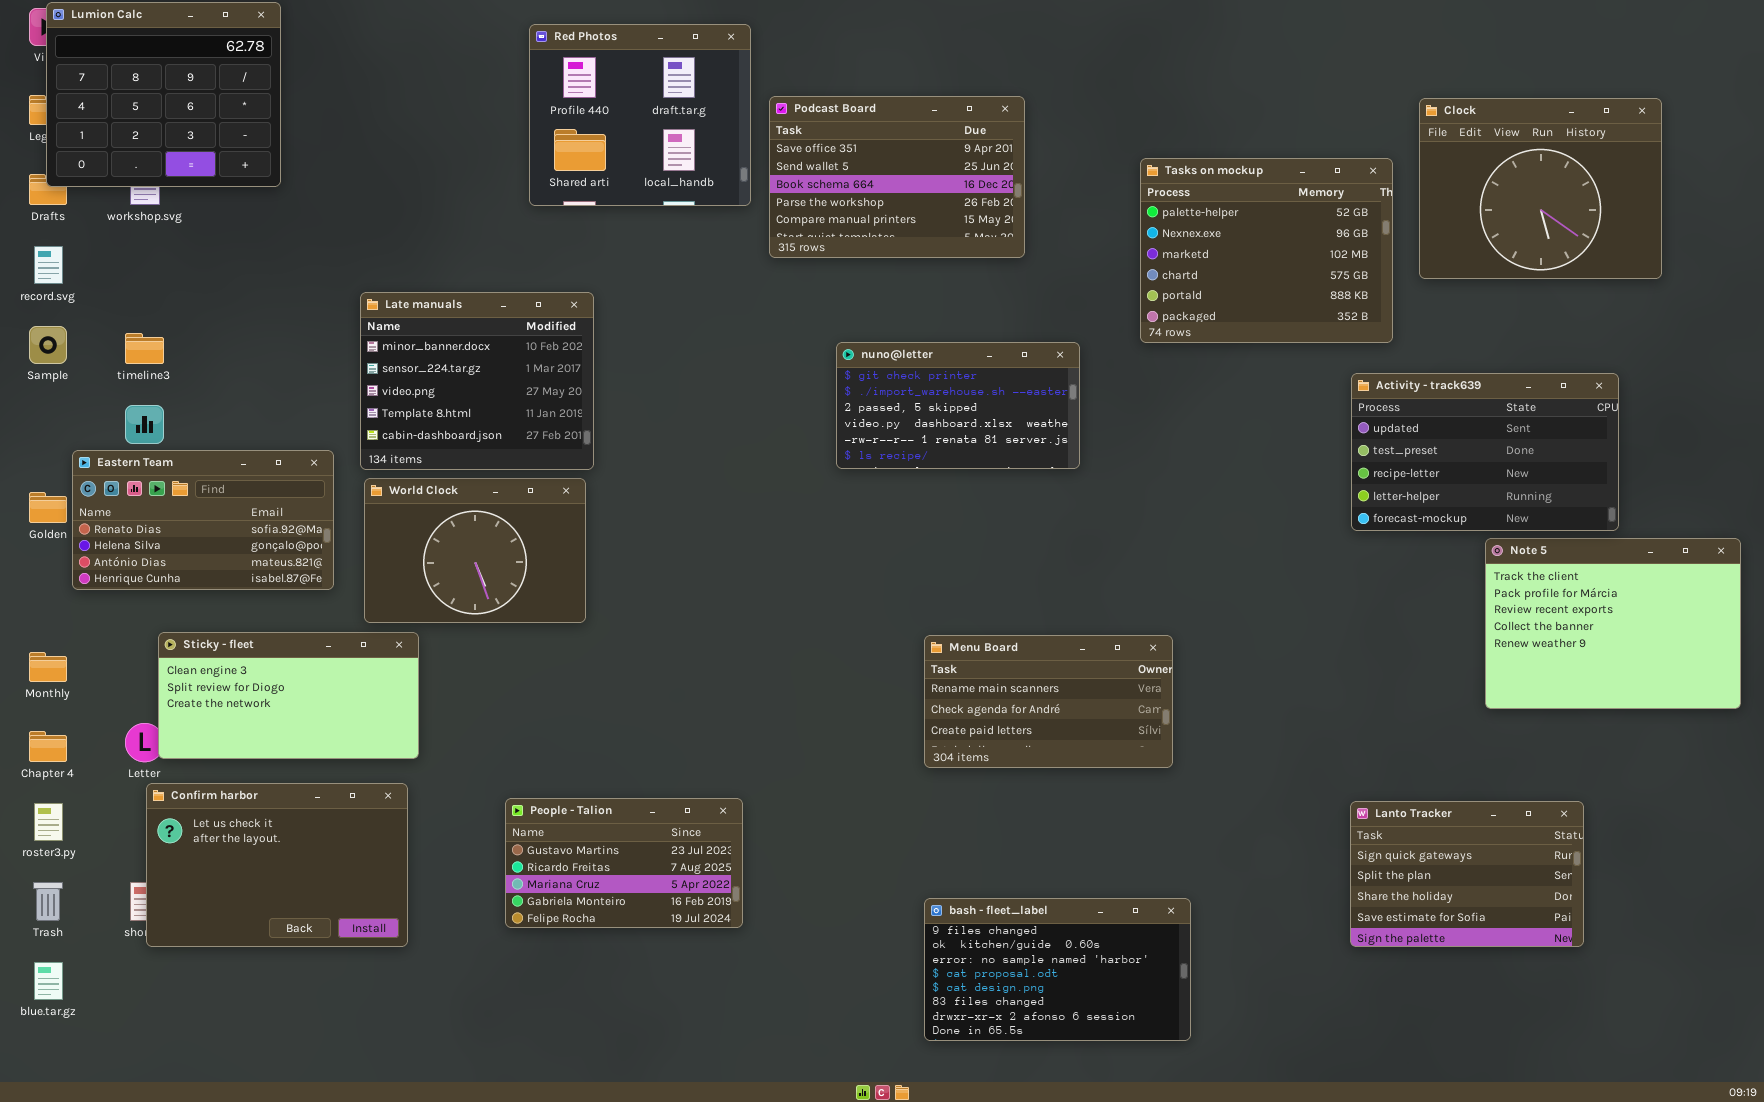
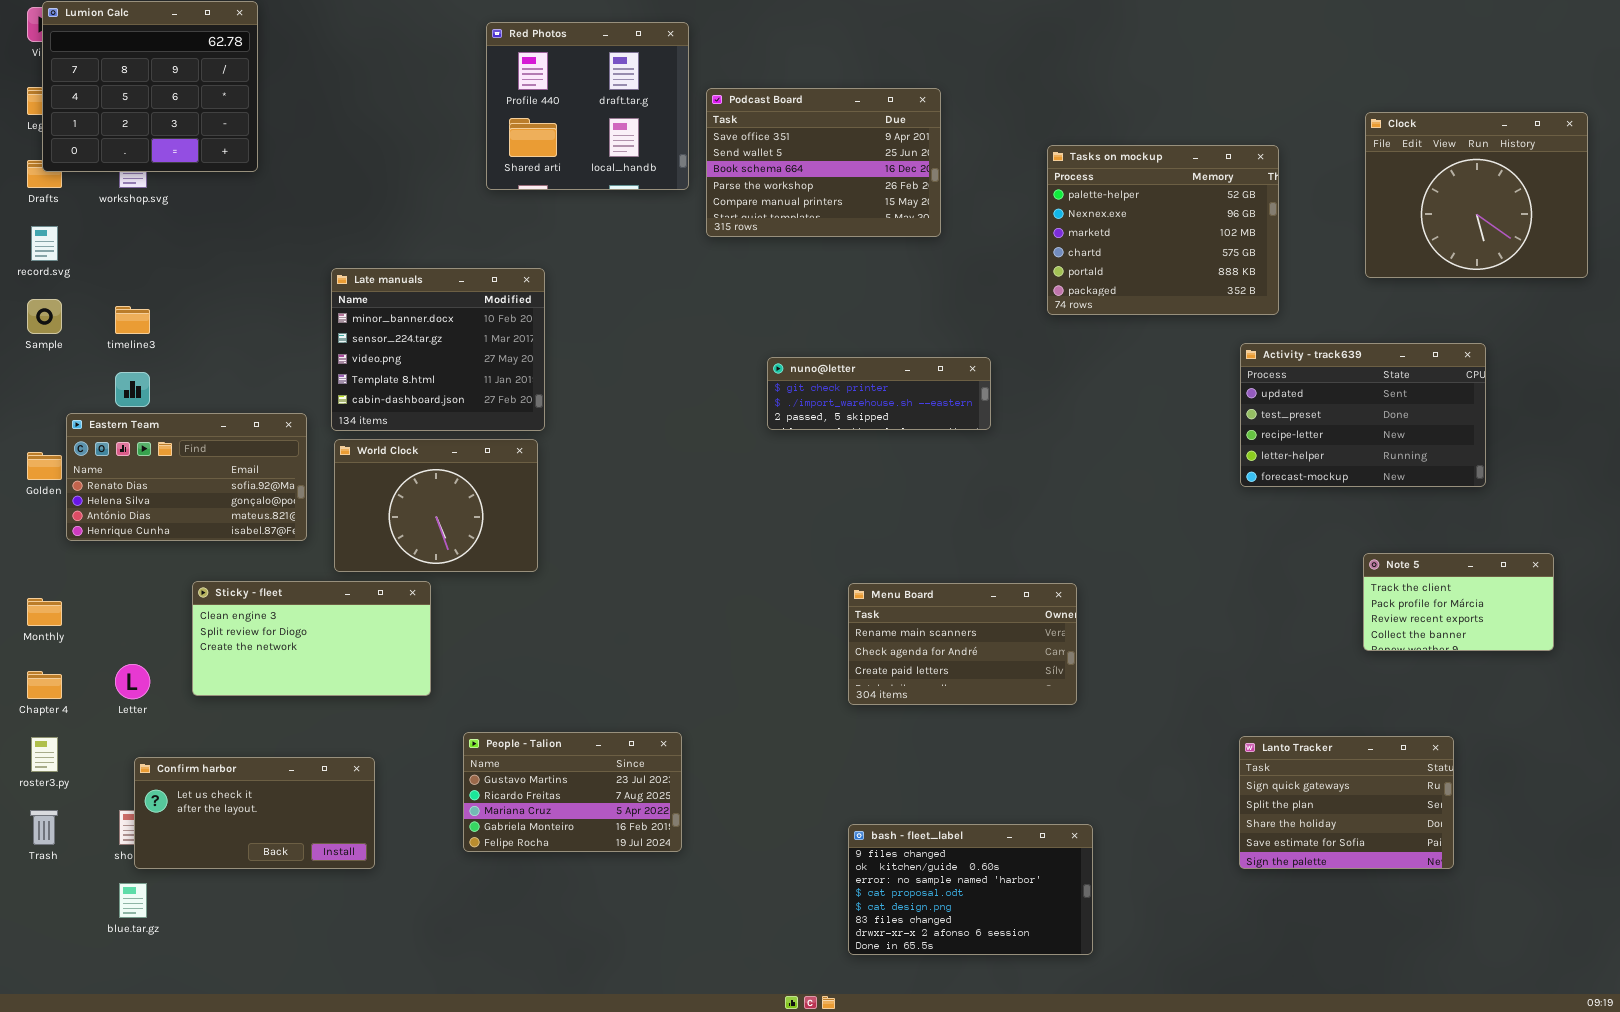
Clock: [1419,98,1662,279] -> [1365,112,1588,278], moved
nuno@letter: [836,342,1080,469] -> [767,357,991,430], resized
Note 5: [1485,538,1741,709] -> [1363,553,1554,651], resized
Sticky - fleet: [158,632,419,759] -> [192,581,431,696], moved
Confirm harbor: [146,783,408,947] -> [134,757,375,869], resized
blue.tar.gz: [34,962,63,1000] -> [119,883,147,918], moved

